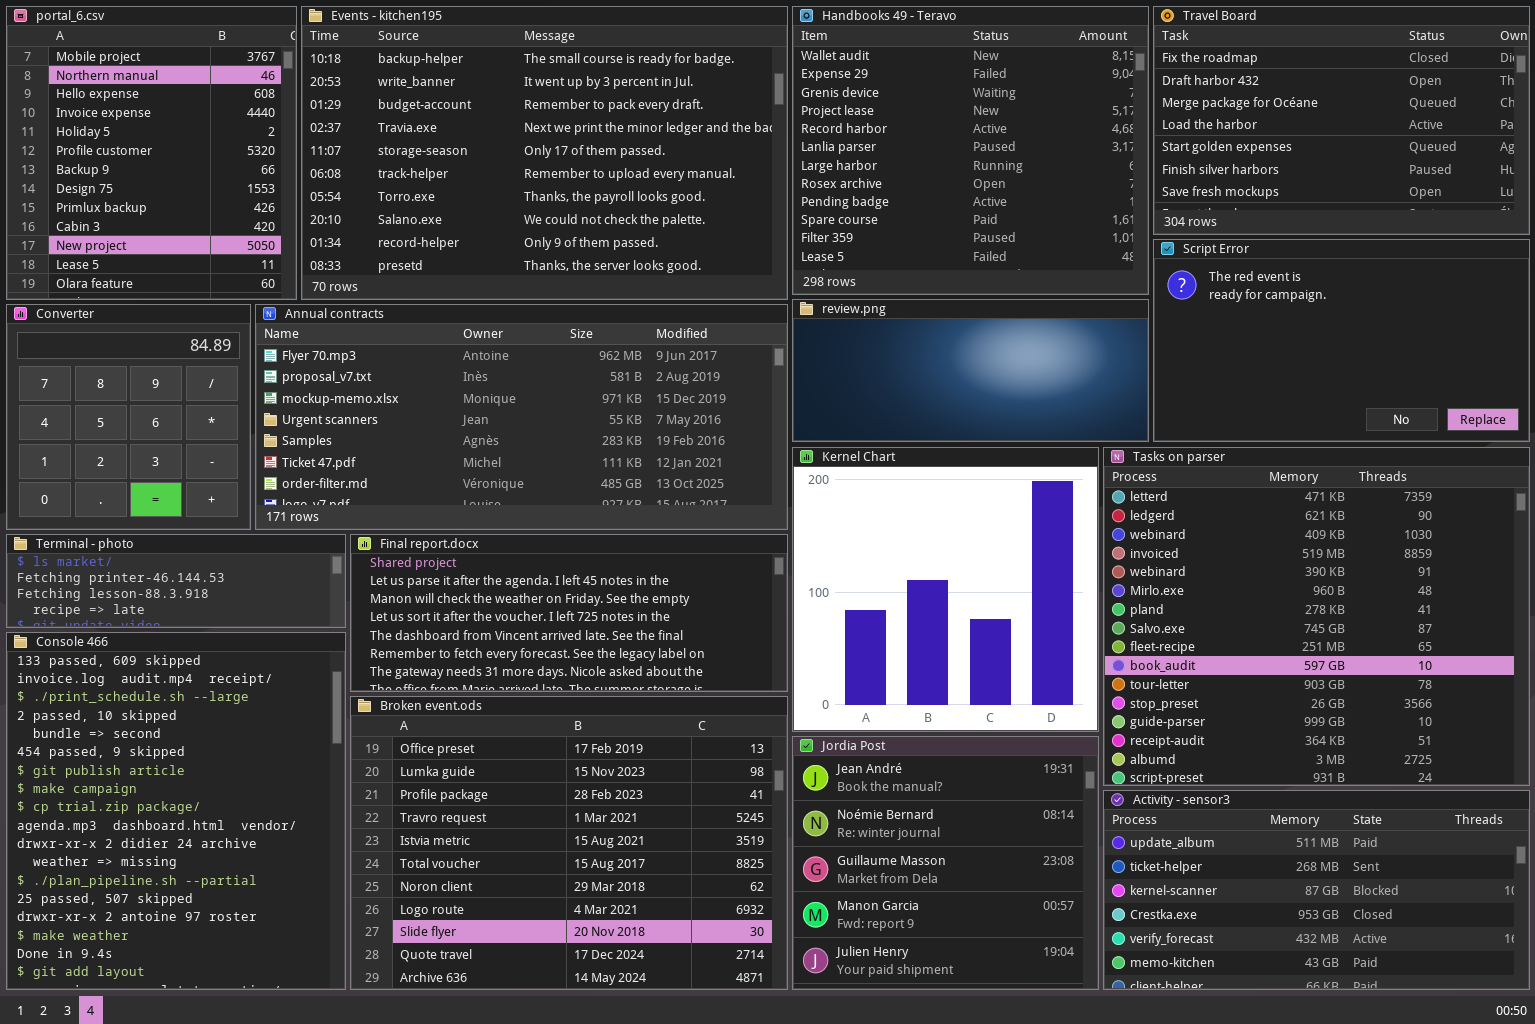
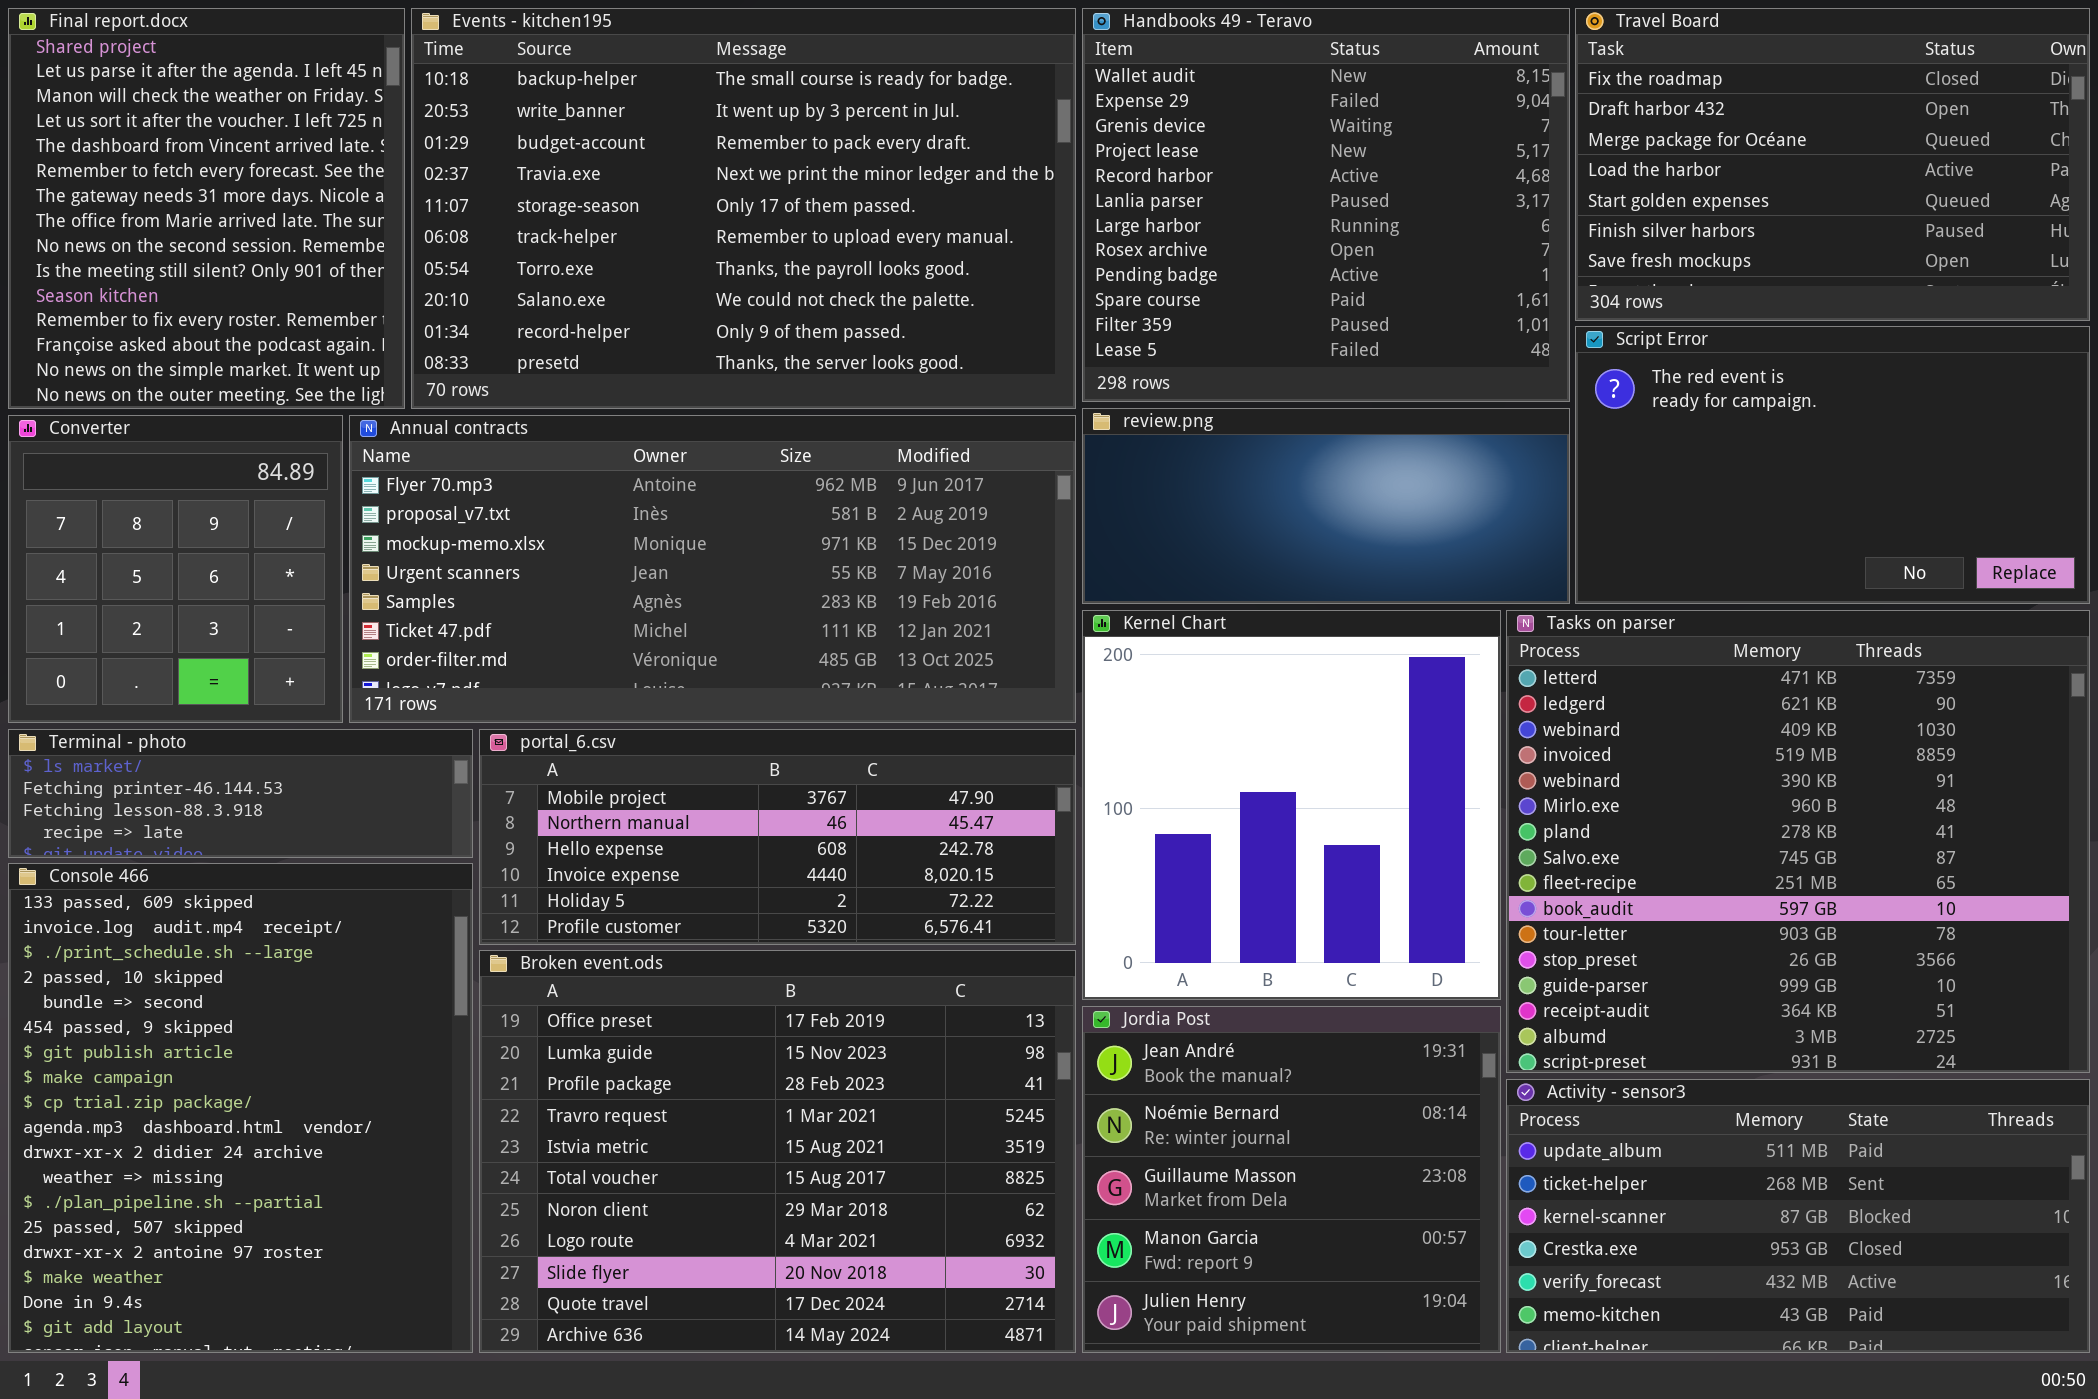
portal_6.csv: [6,6,297,300] -> [479,729,1076,945], moved, resized
Final report.docx: [350,534,788,692] -> [8,8,405,409], moved, resized

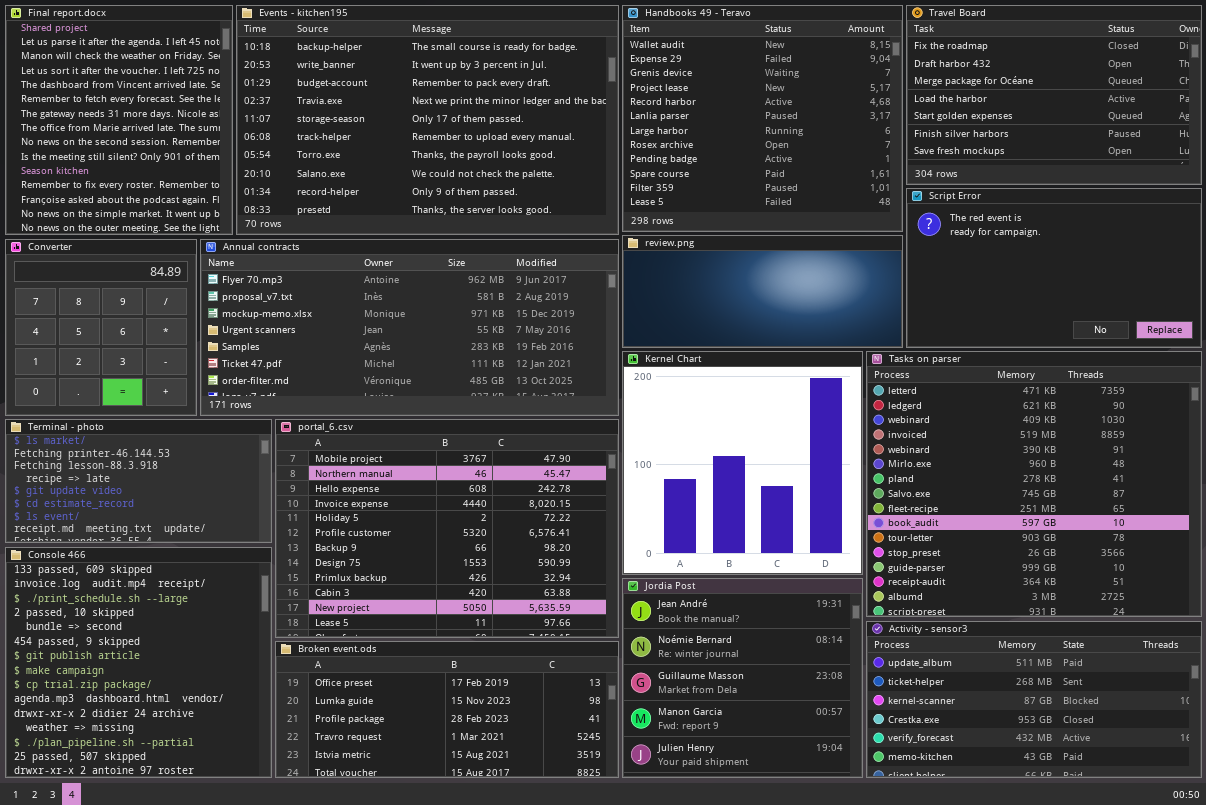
Terminal - photo: [8,729,473,858] -> [5,419,272,543], resized
portal_6.csv: [479,729,1076,945] -> [275,419,619,638], resized
Console 466: [8,863,473,1353] -> [5,547,272,778], resized
Broken event.ods: [479,950,1076,1353] -> [275,641,619,778], resized

